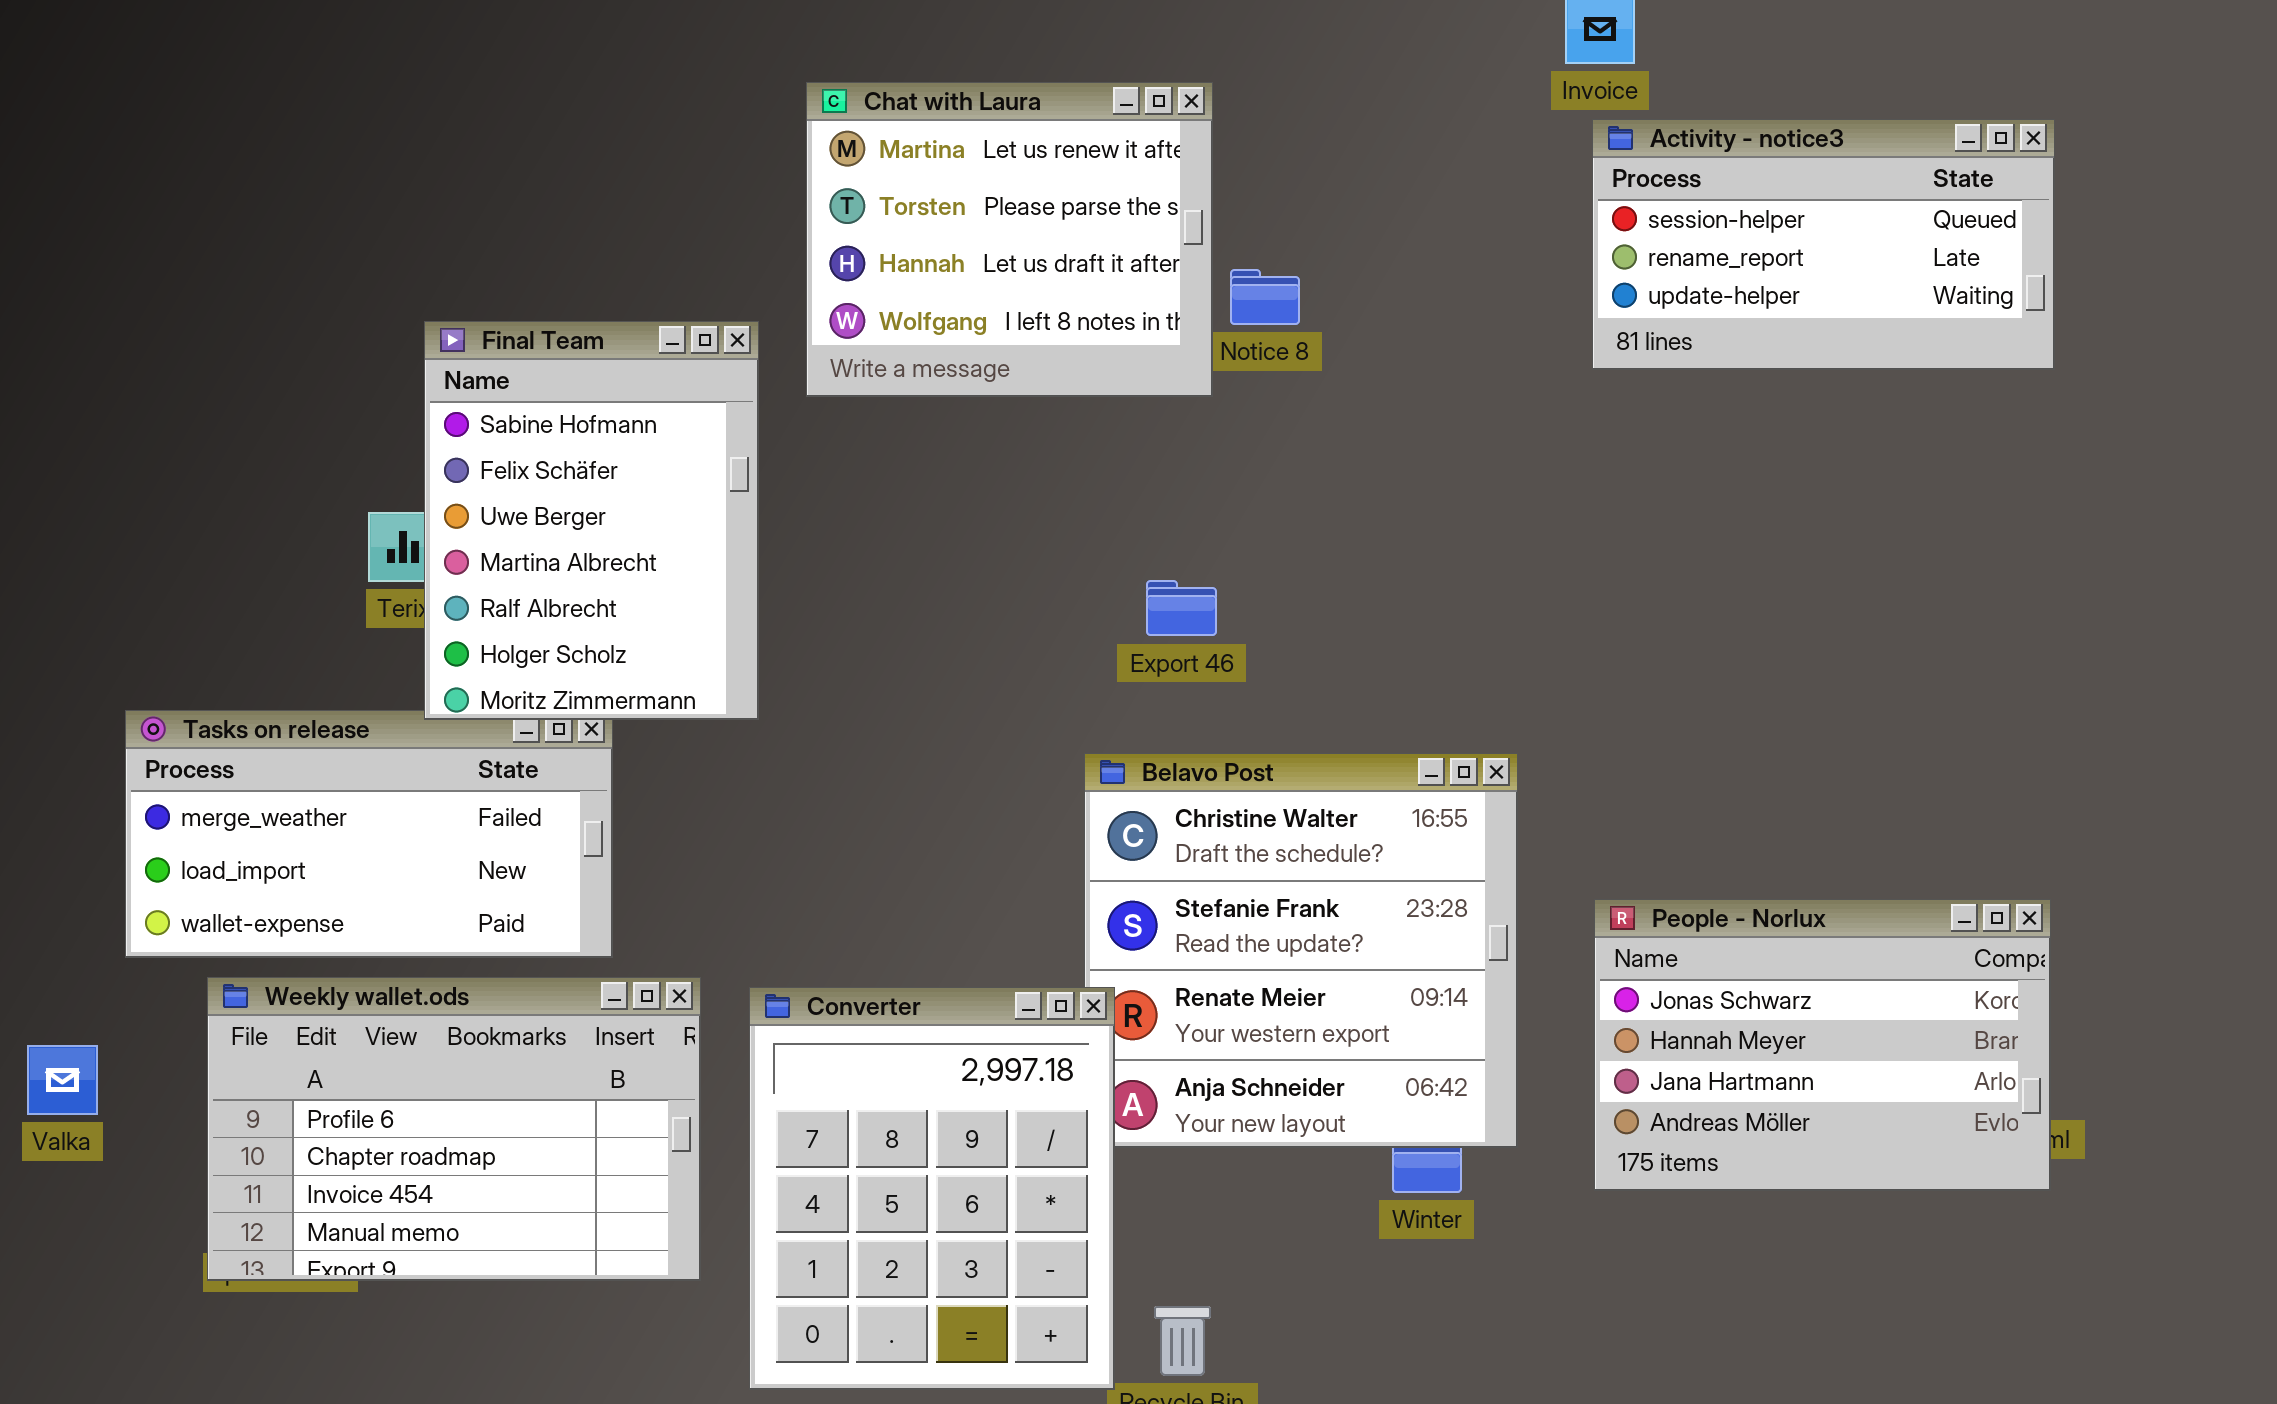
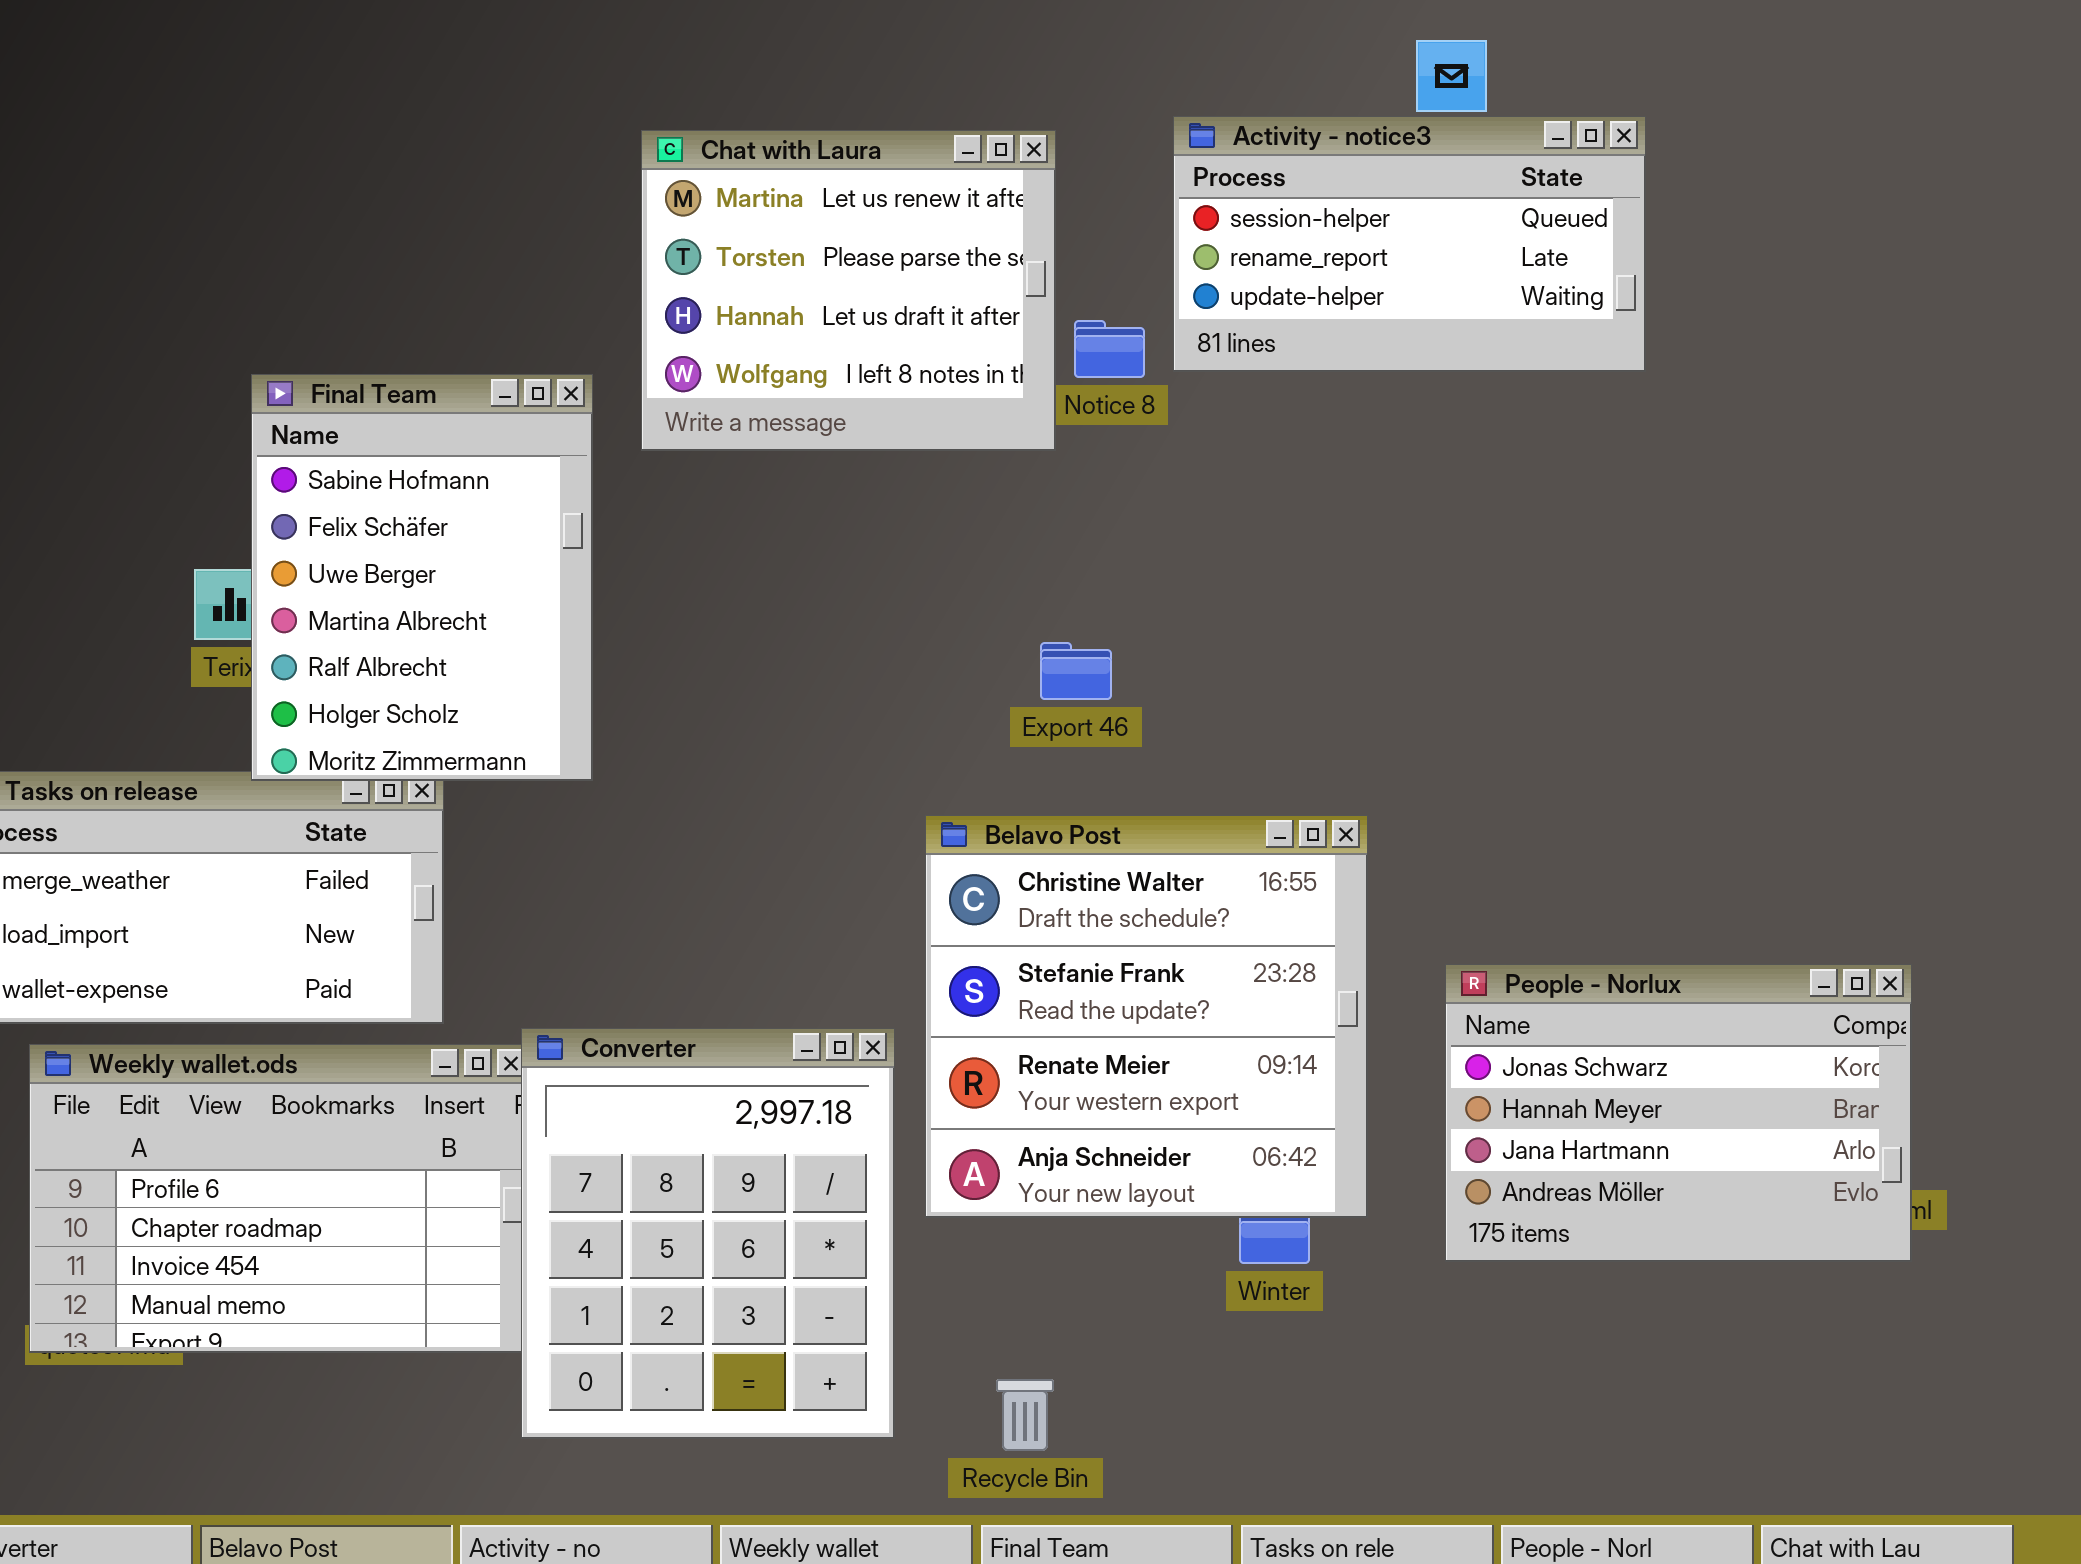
Activity - notice3: [1592,119,2055,370] -> [1173,116,1646,372], moved
Export 46: [1146,580,1217,636] -> [1040,642,1112,700], moved
Converter: [749,987,1115,1390] -> [521,1028,895,1439], moved

